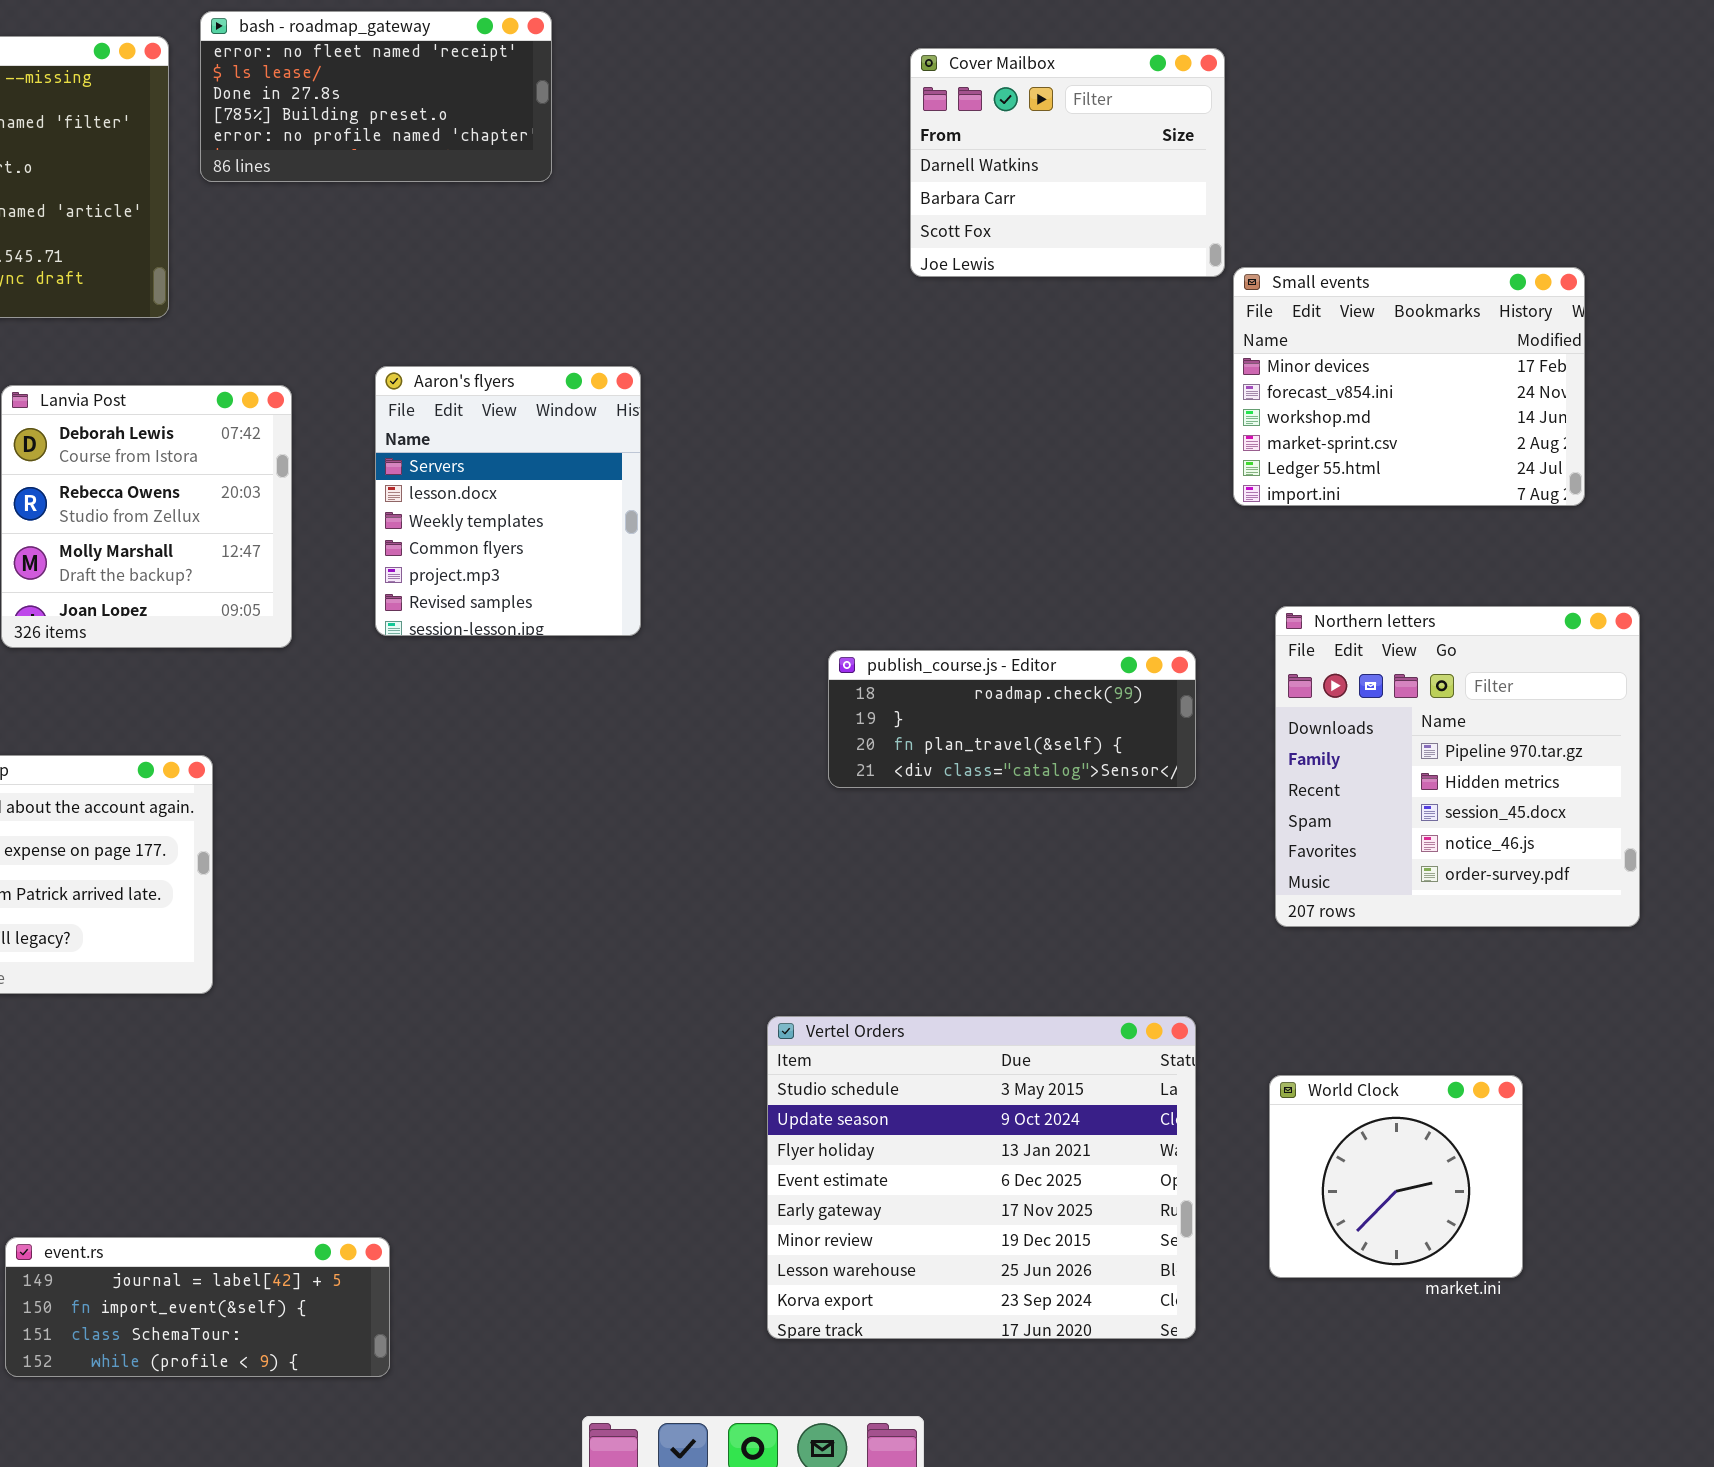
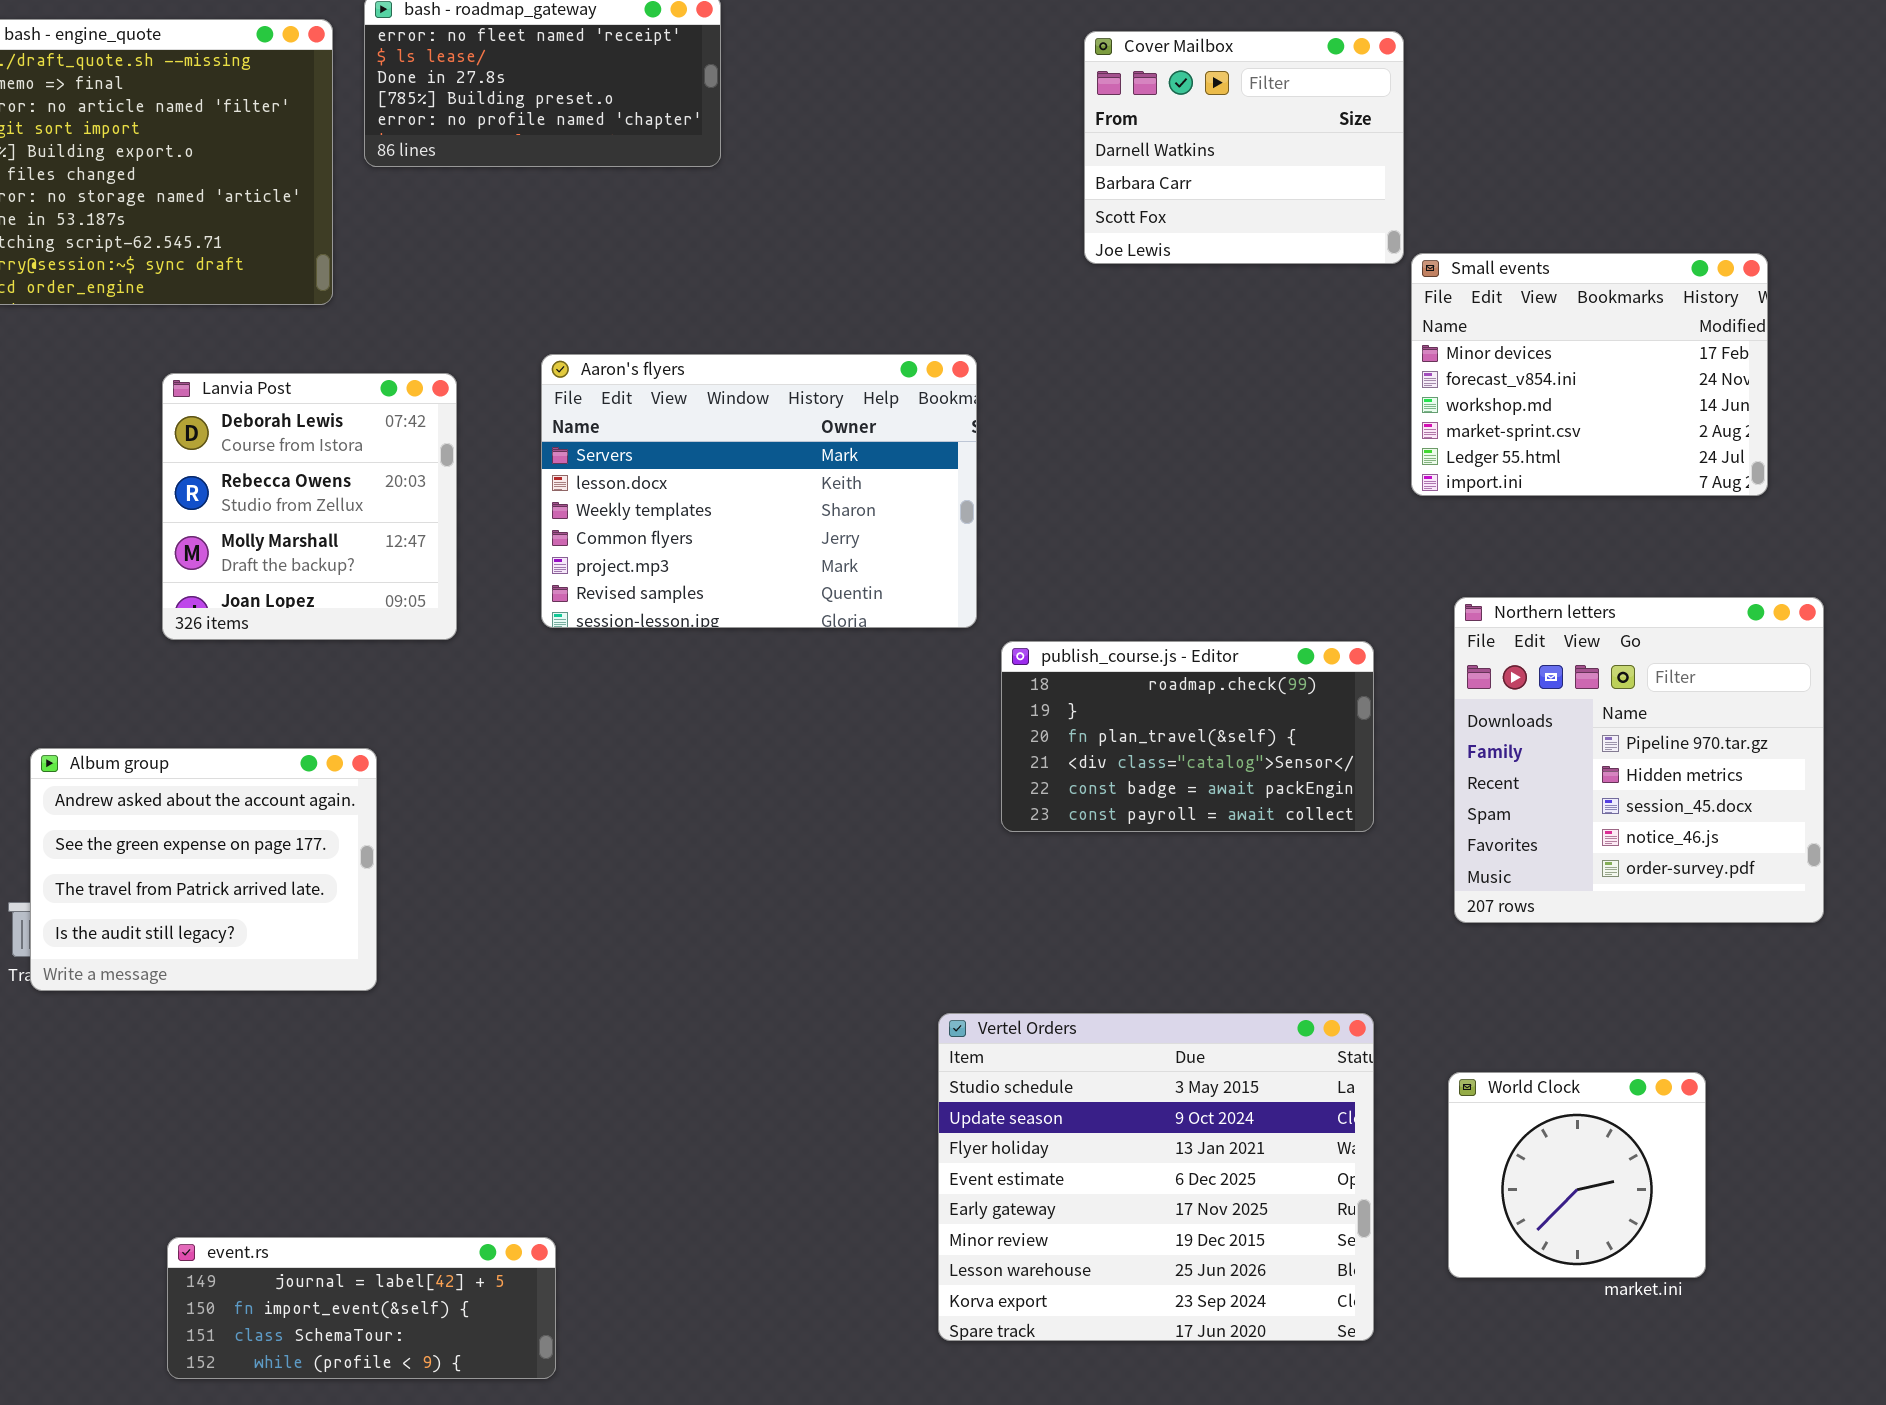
Aaron's flyers: [375,366,641,636] -> [541,354,977,628], resized
publish_course.js - Editor: [828,650,1196,788] -> [1001,641,1374,832], resized

